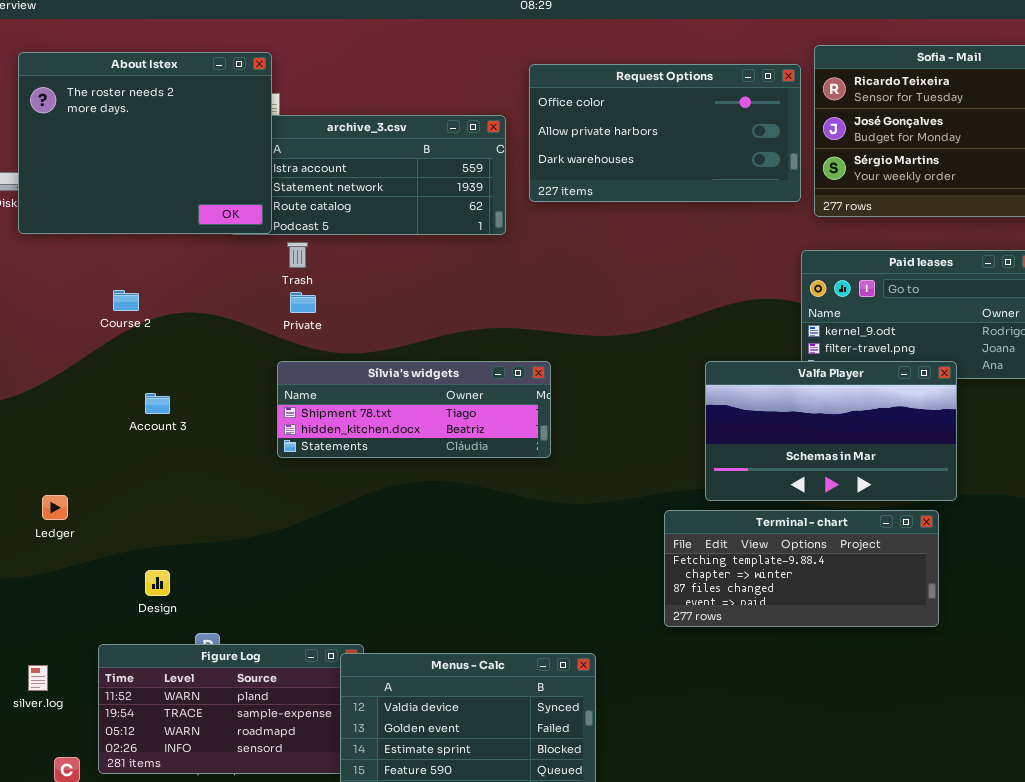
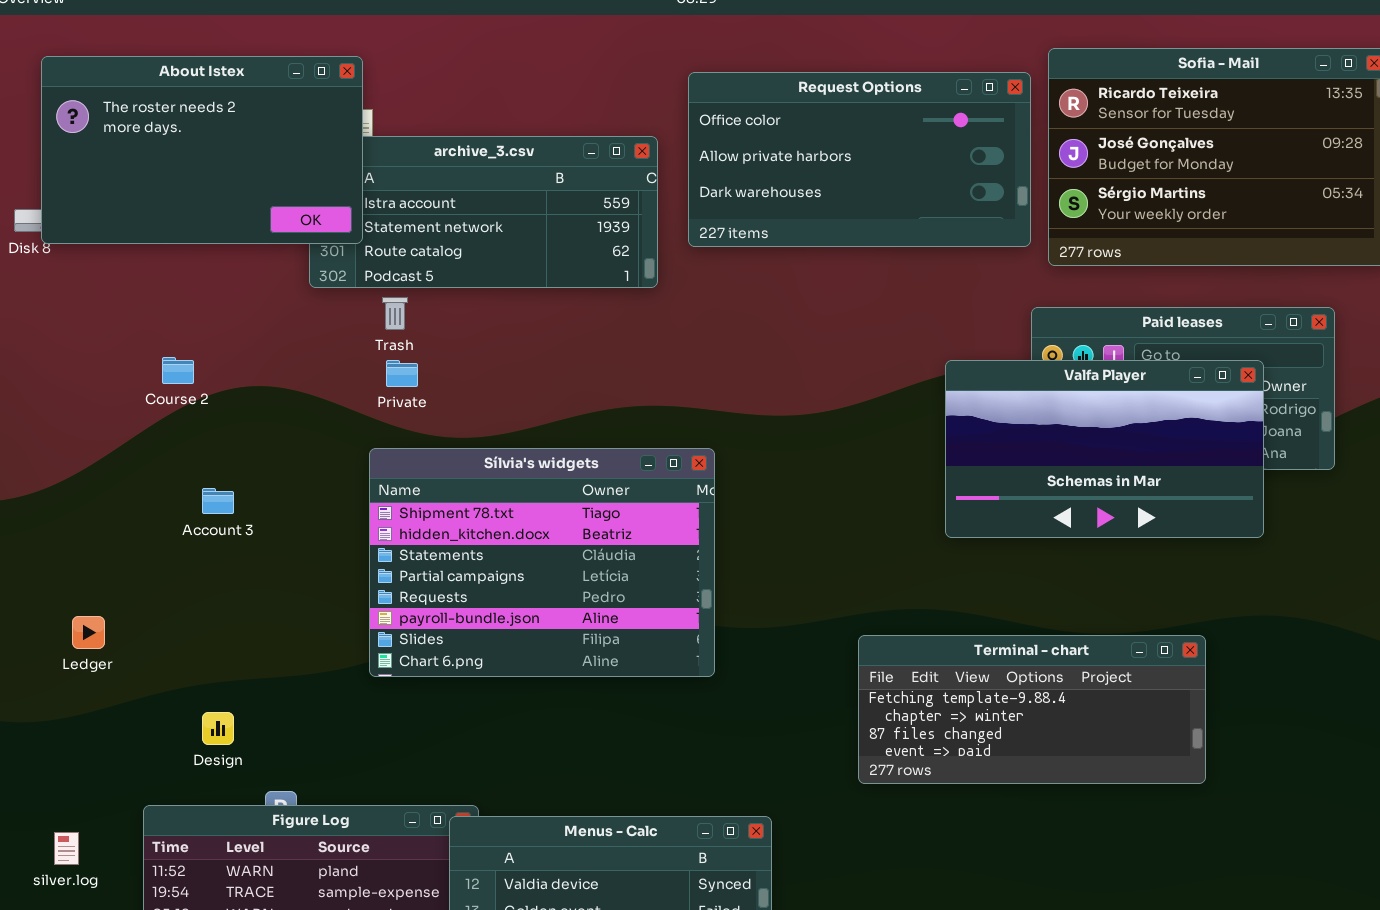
About Istex: [18,52,272,234] -> [41,56,363,244], resized
Valfa Player: [705,361,957,501] -> [945,360,1264,538], moved
Sílvia's widgets: [277,361,551,458] -> [369,448,715,677], resized

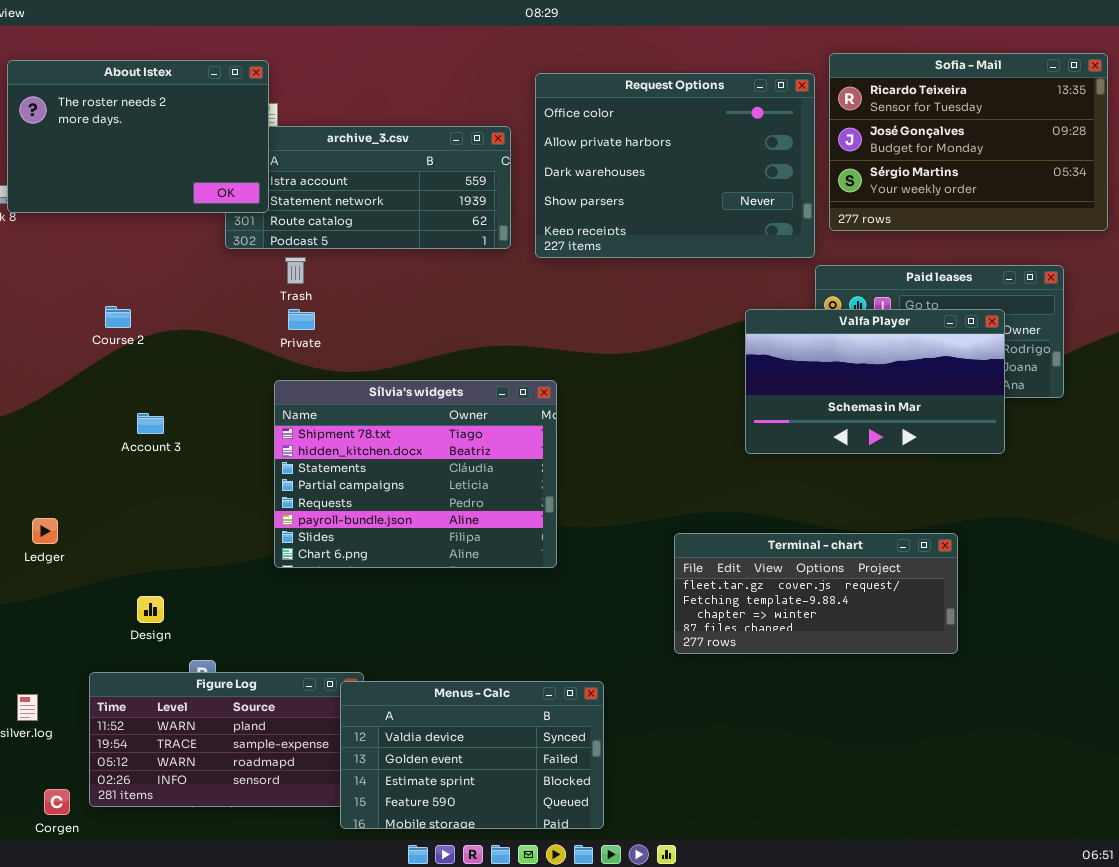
Request Options: [688,72,1031,247] -> [535,73,815,258], resized
Terminal - chart: [858,635,1206,784] -> [674,533,958,654], scrolled up 1 row

